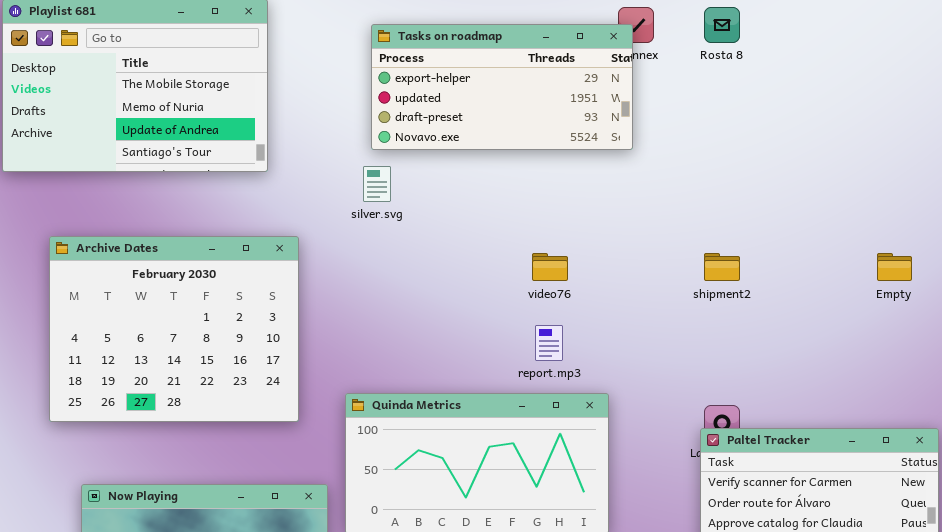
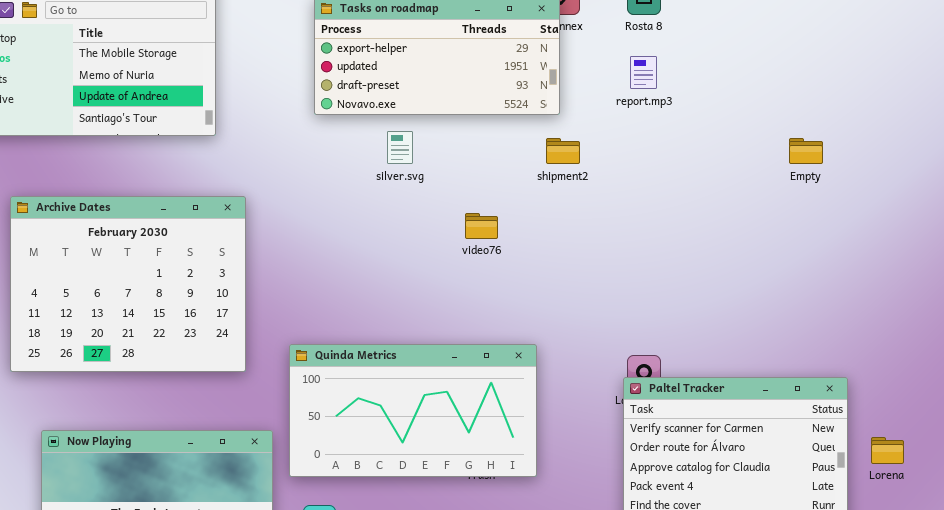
silver.svg: [363,166,391,202] -> [387,131,413,164], moved
shipment2: [704,253,740,281] -> [546,138,580,164], moved
Empty: [877,253,912,281] -> [789,138,823,164], moved
report.mp3: [535,325,563,361] -> [630,56,657,89], moved

